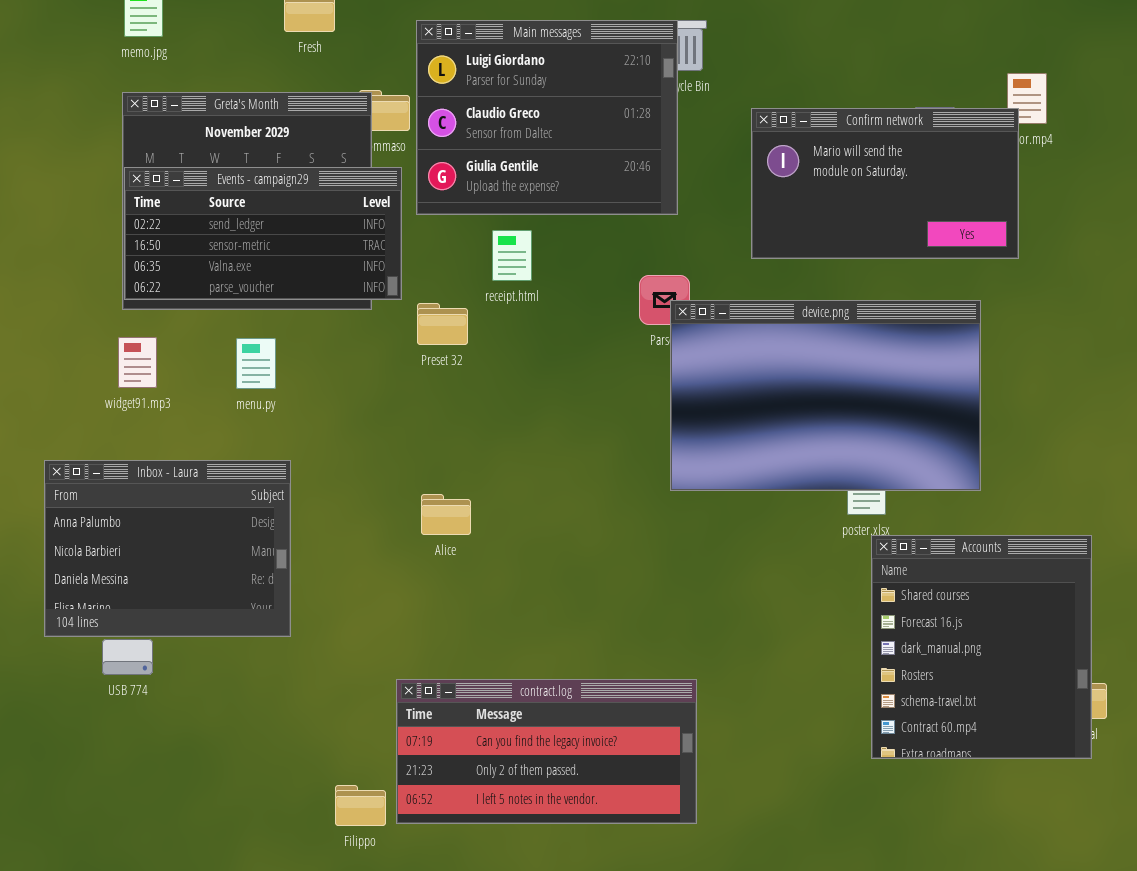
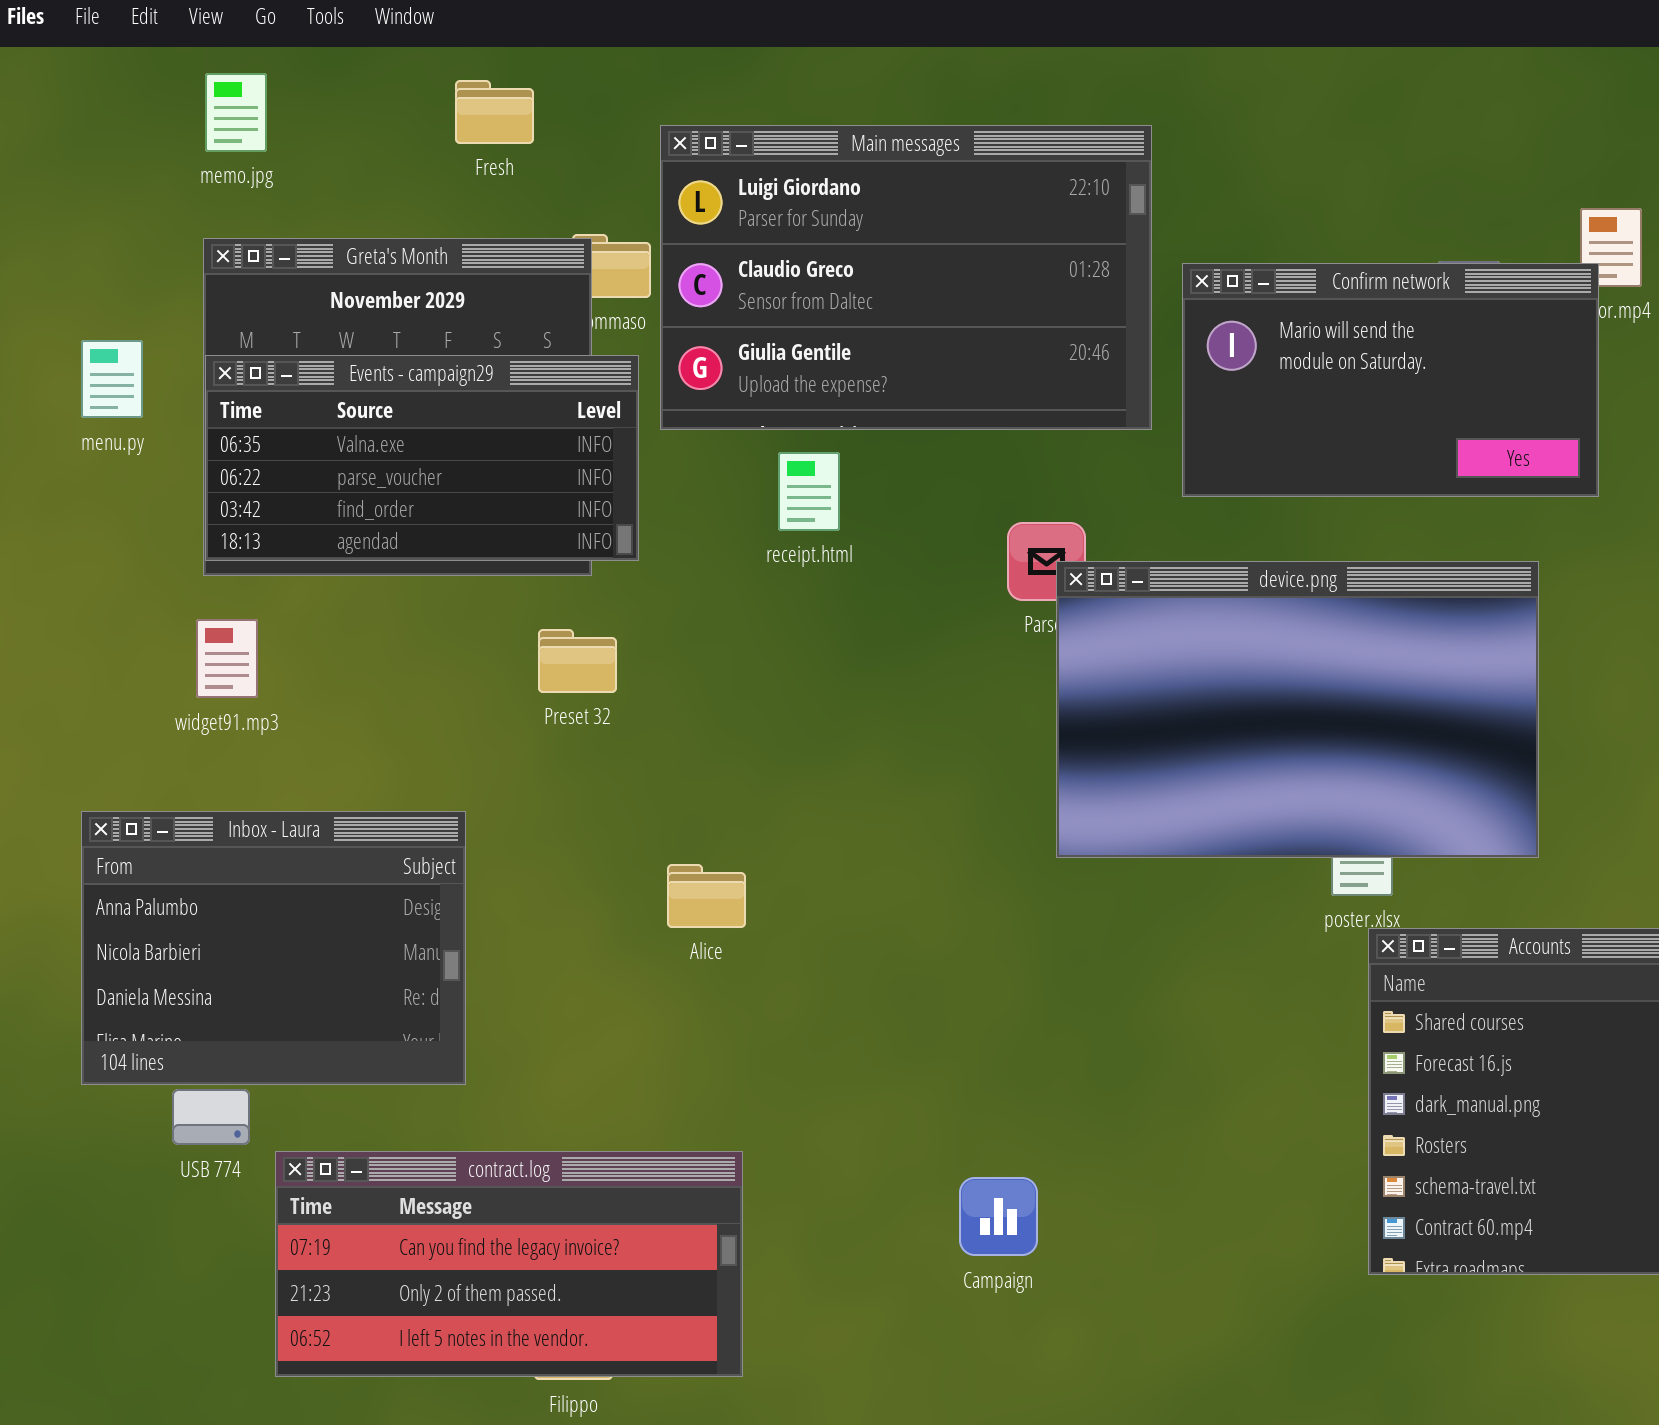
Main messages: [416,20,678,215] -> [660,125,1152,430], resized
Events - campaign29: [124,167,402,300] -> [205,355,639,561], scrolled down 2 rows
Preset 32: [417,303,468,345] -> [538,629,617,693], moved
menu.py: [236,338,276,389] -> [81,340,143,418], moved
contract.log: [396,679,697,824] -> [275,1151,743,1377], moved

